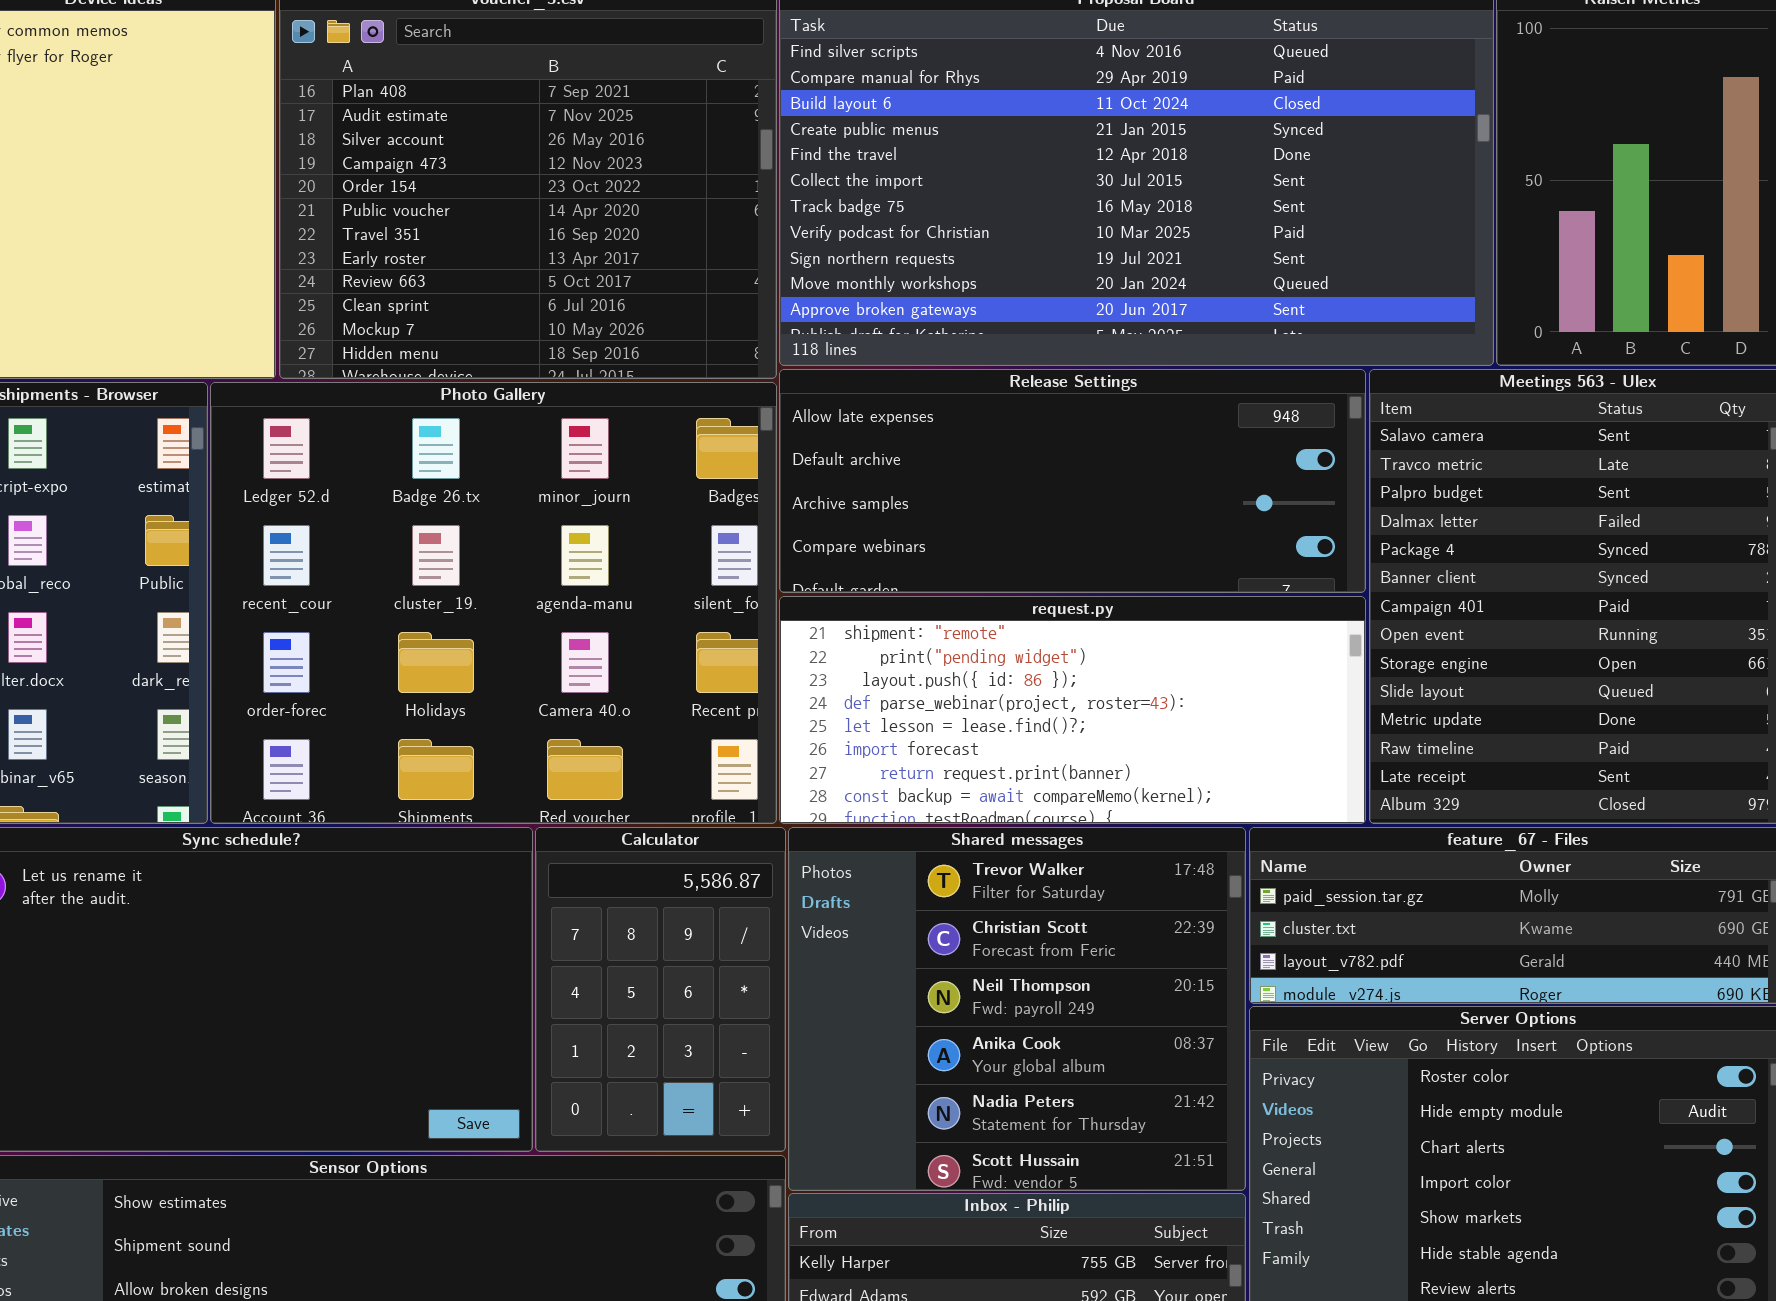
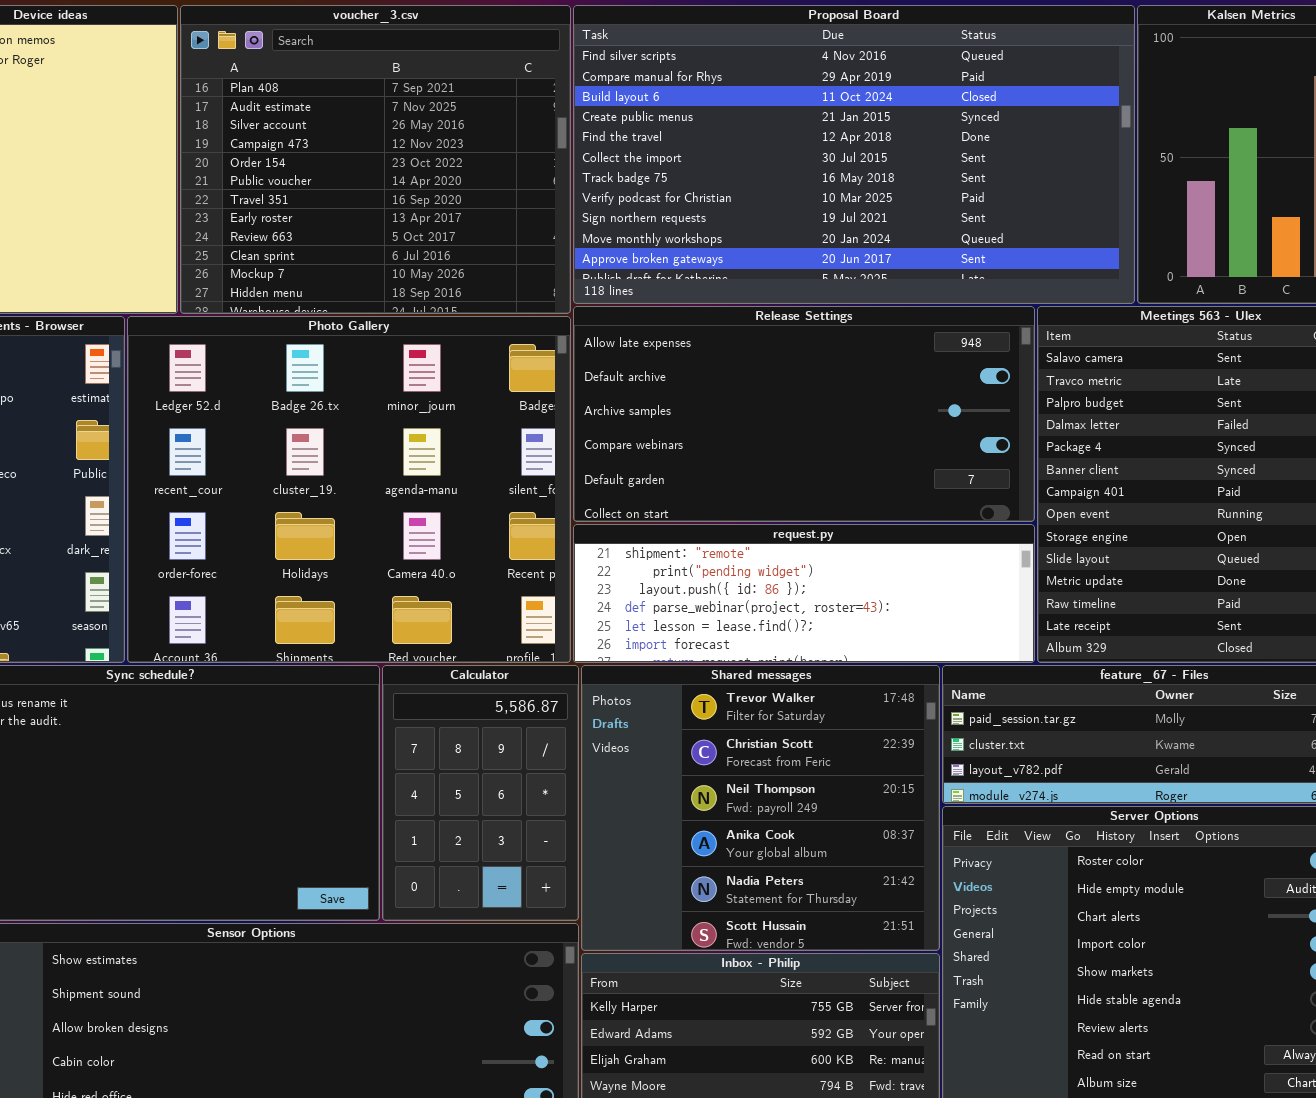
Release Settings: [779,369,1366,593] -> [573,306,1035,522], resized
request.py: [779,596,1366,824] -> [573,524,1035,663], resized

